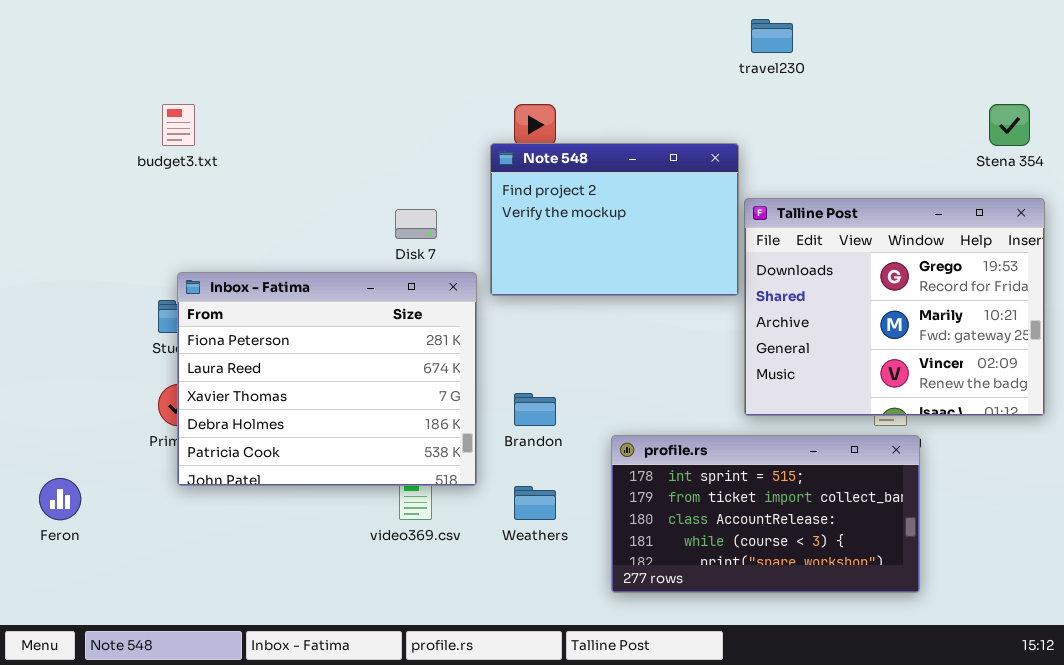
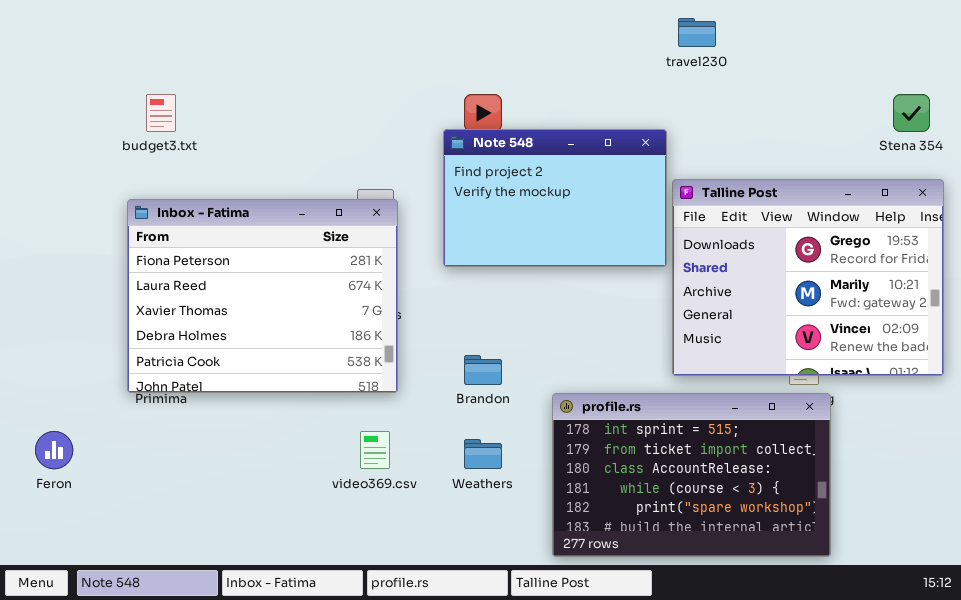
Inbox - Fatima: [177,272,477,486] -> [127,199,398,393], moved
profile.rs: [611,435,920,593] -> [552,393,831,557], resized

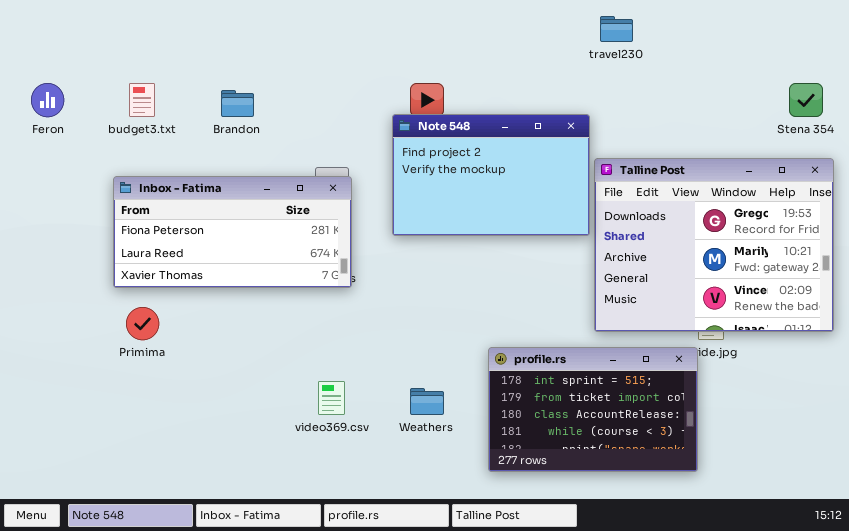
Inbox - Fatima: [127,199,398,393] -> [113,176,352,288], resized
Brandon: [464,355,502,385] -> [221,90,254,117], moved
profile.rs: [552,393,831,557] -> [488,347,698,472], resized
Feron: [35,431,73,469] -> [31,83,64,117], moved

